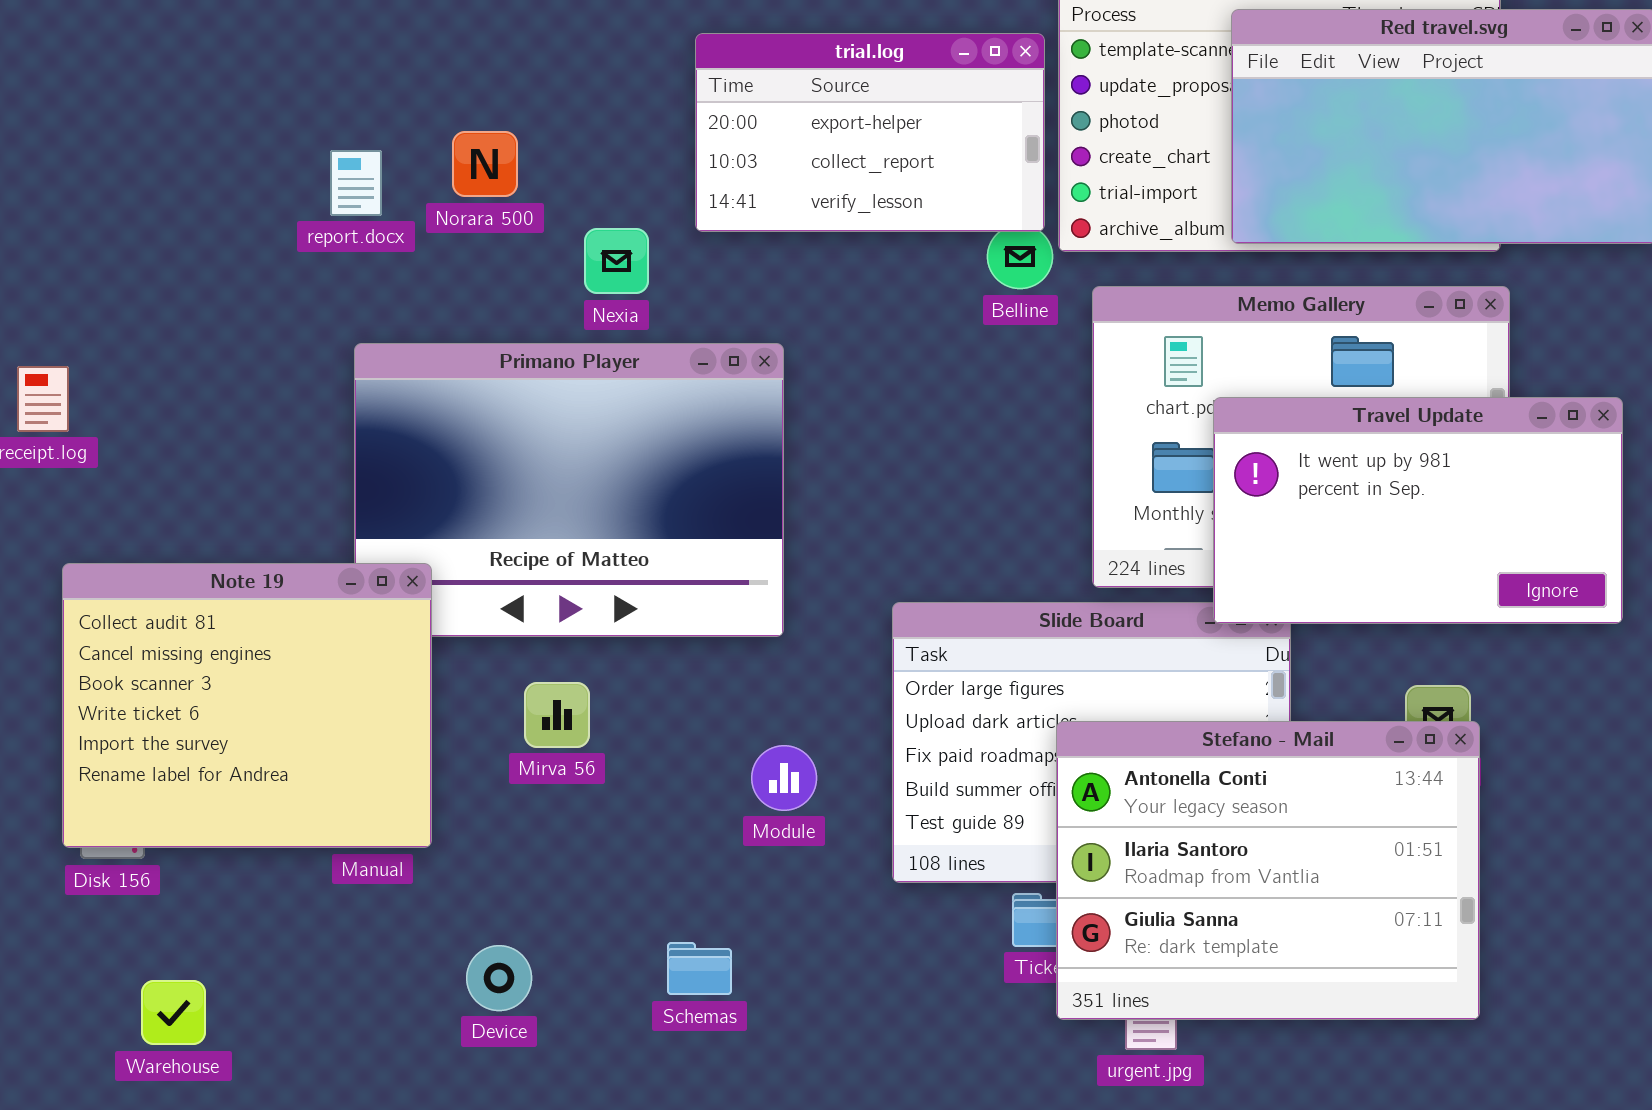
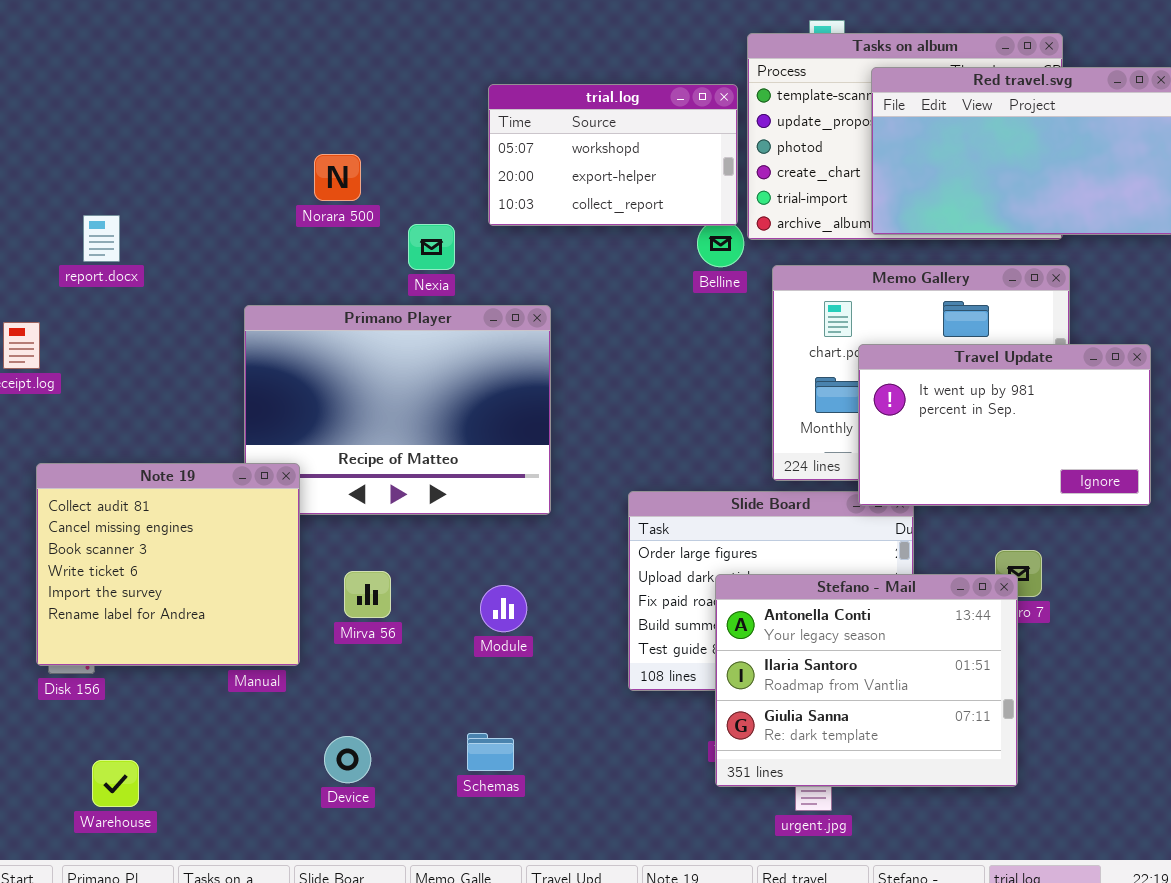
trial.log: [695,33,1045,232] -> [488,84,738,226], scrolled up 1 row
report.docx: [330,150,382,216] -> [83,215,120,262], moved
Mirva 56: [524,682,590,748] -> [344,571,391,618], moved
Stefano - Mail: [1056,721,1480,1020] -> [715,574,1018,787], moved
Module: [751,745,817,811] -> [480,585,527,632], moved

